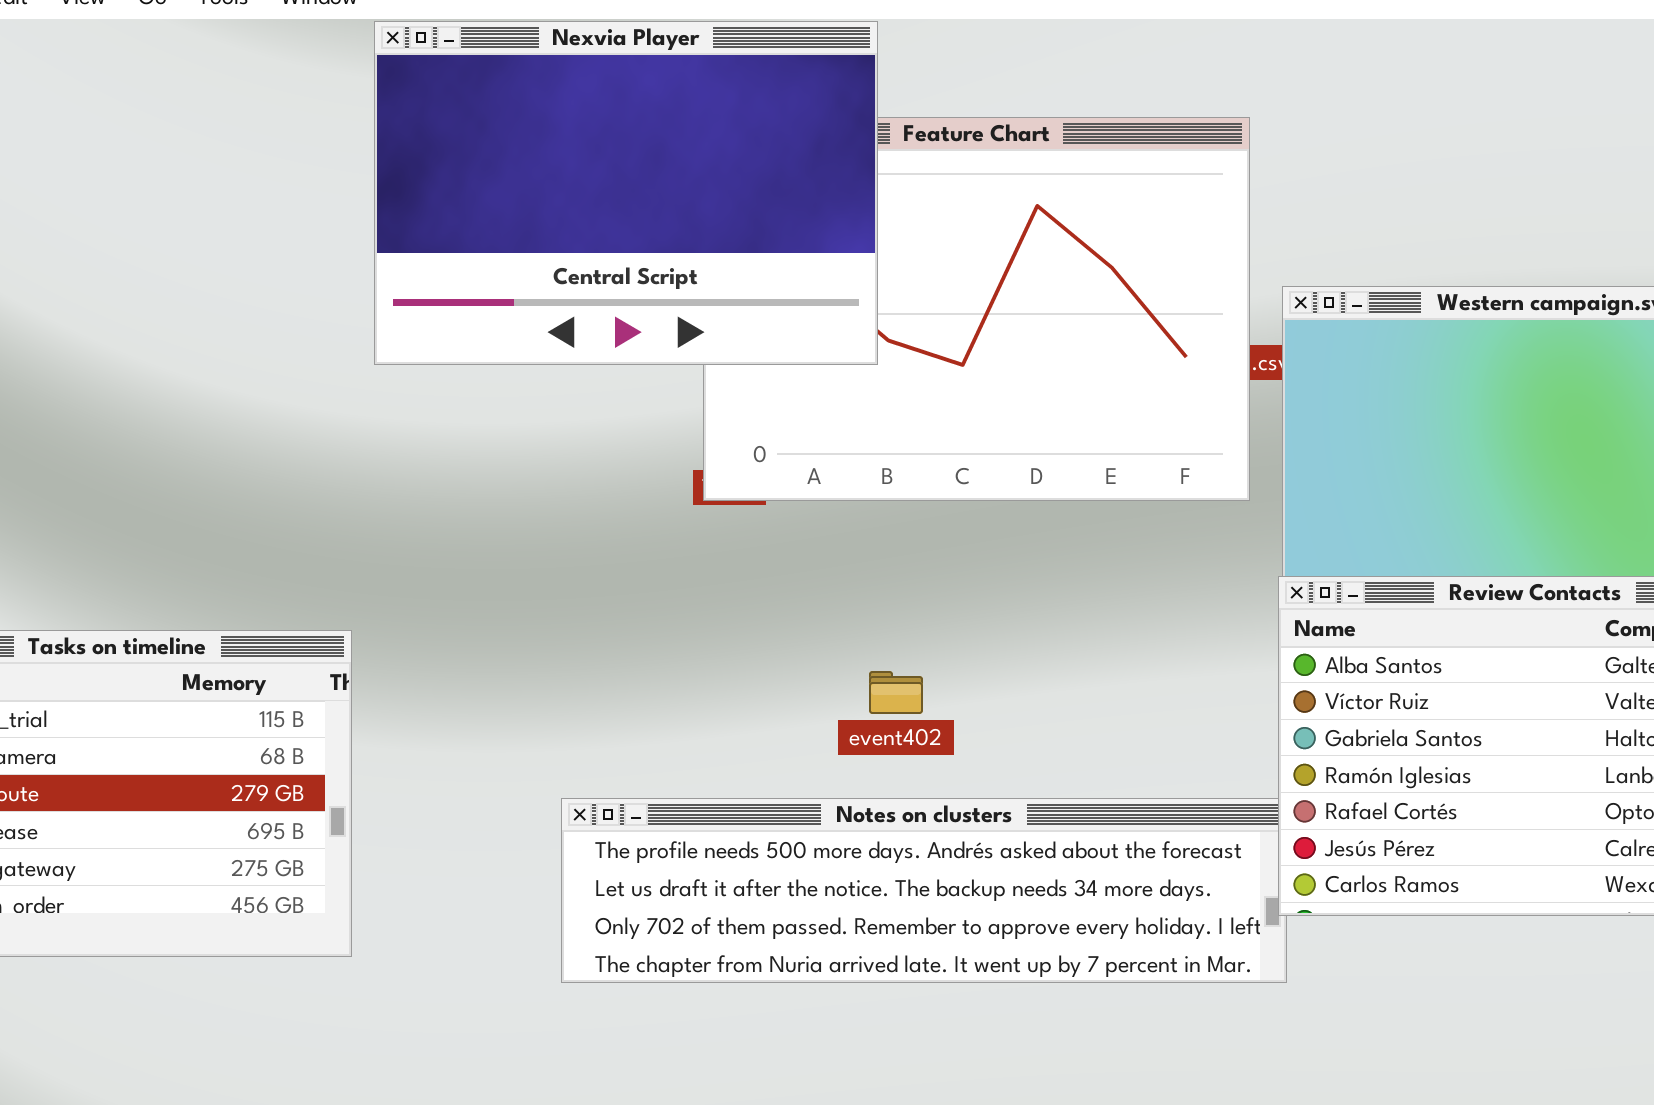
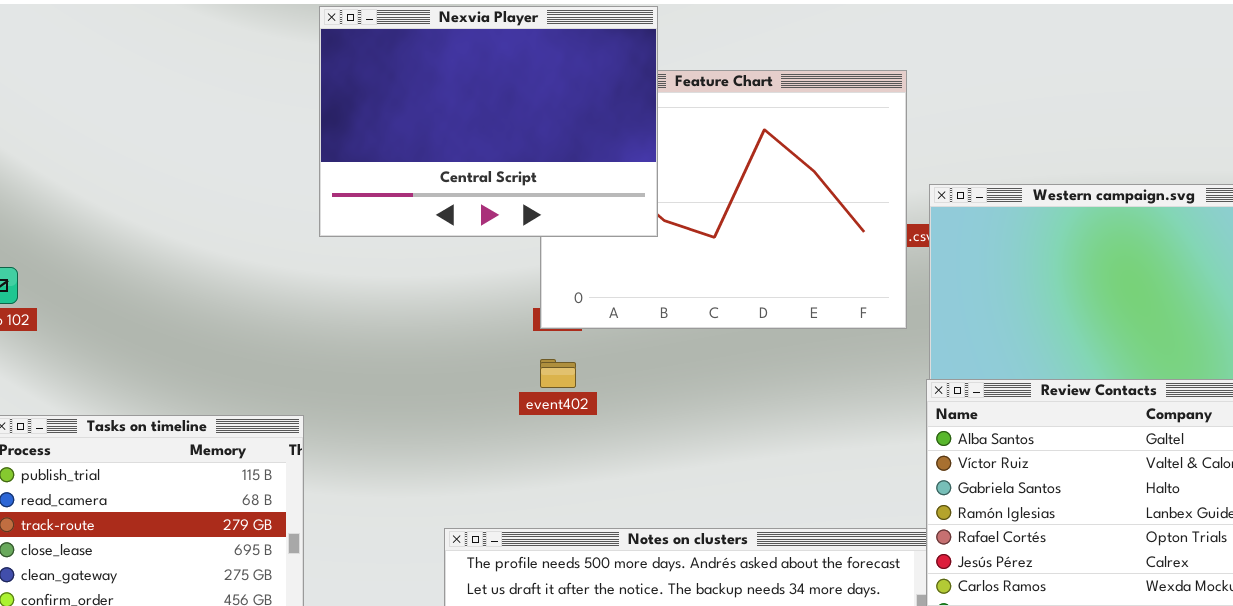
event402: [869,671,923,714] -> [540,359,576,388], moved

